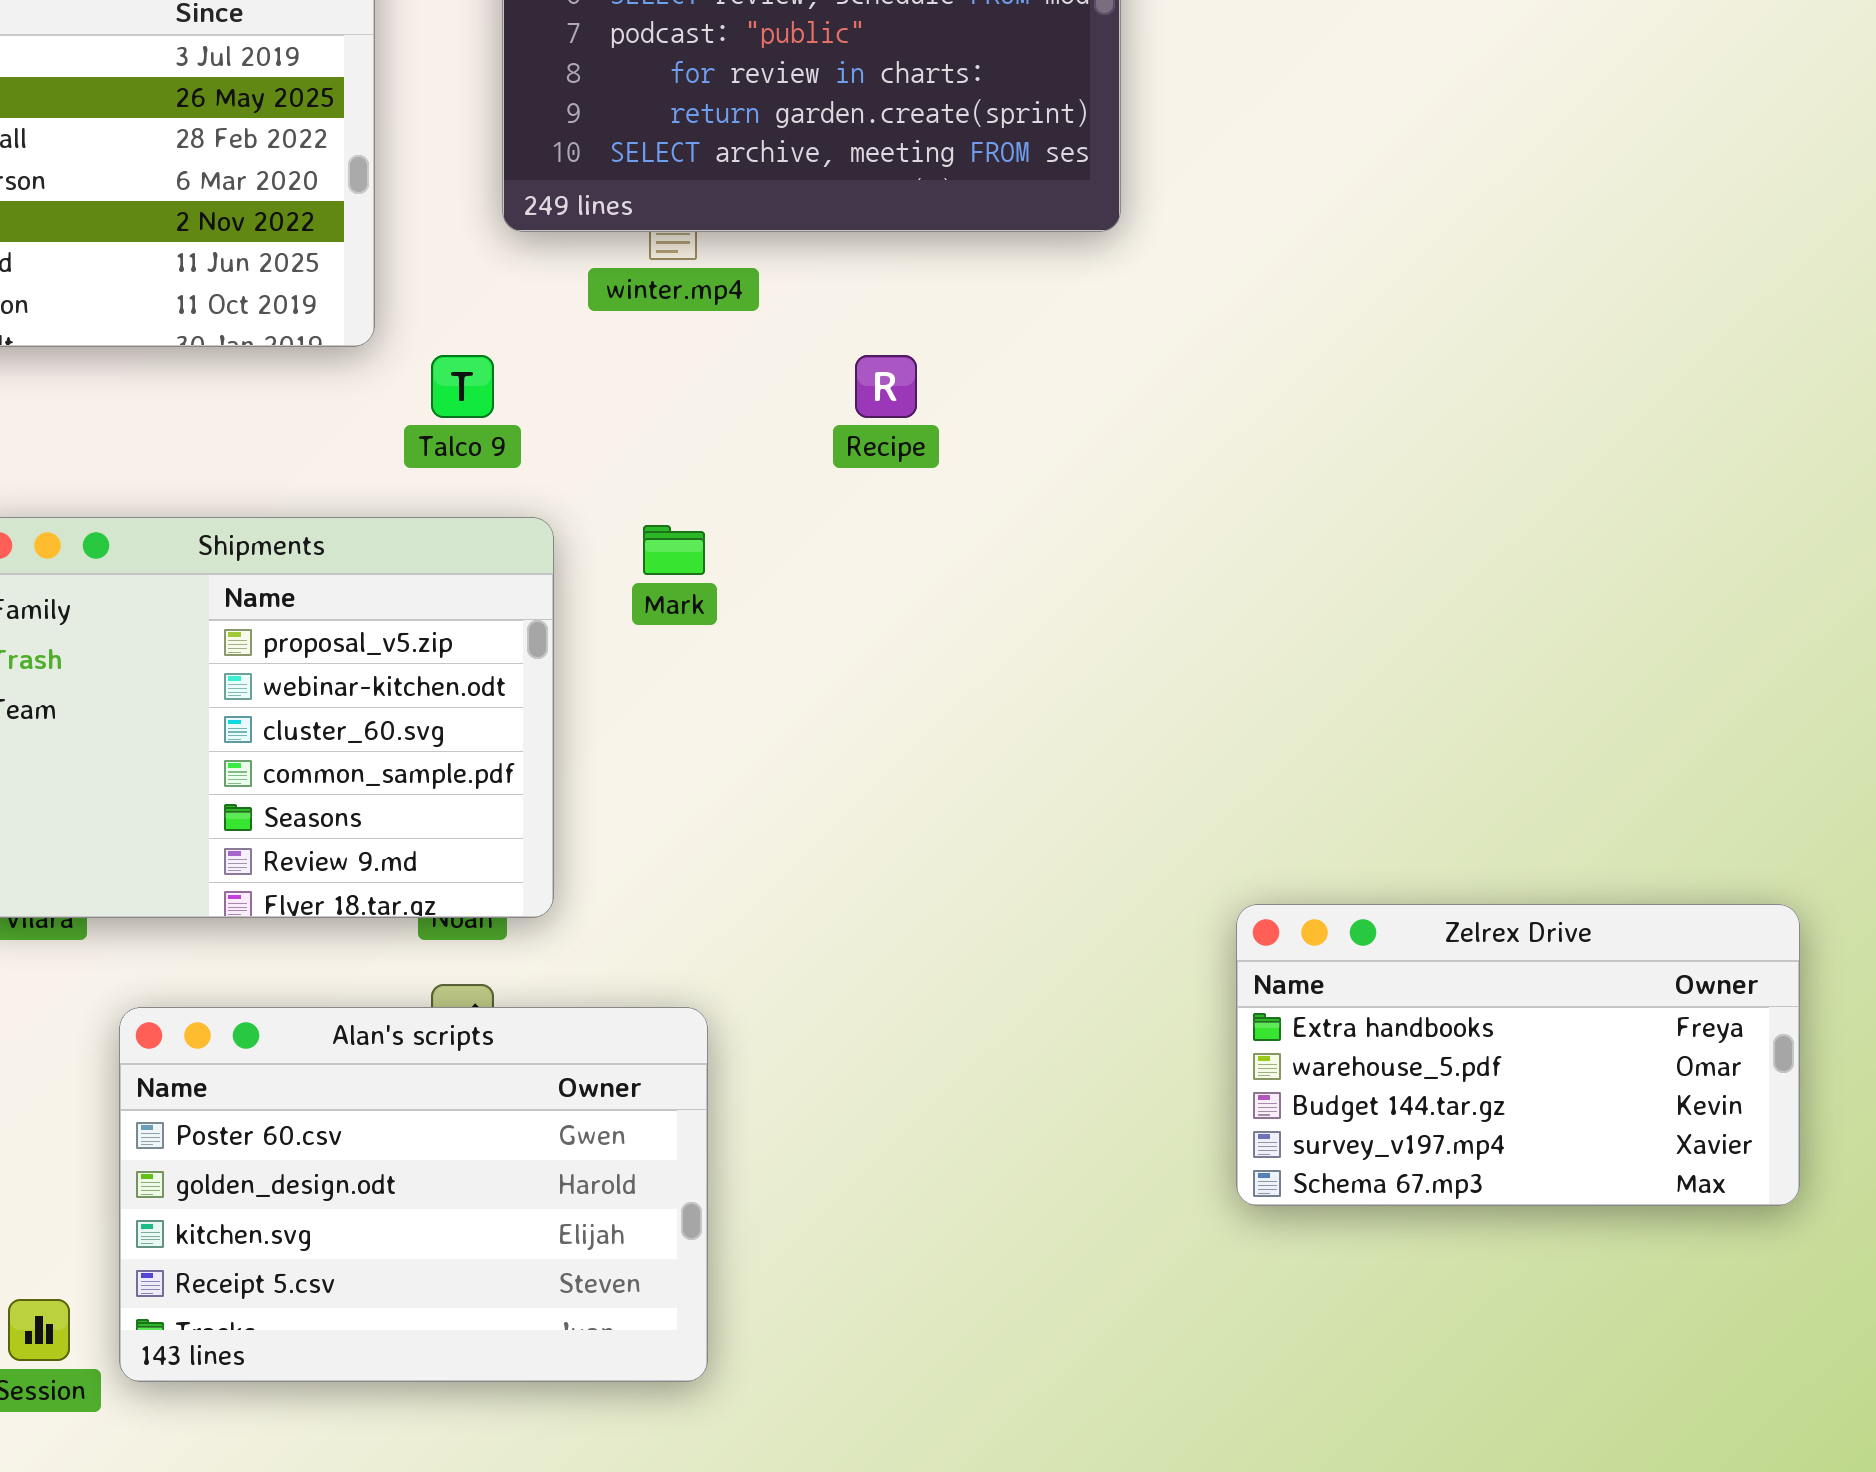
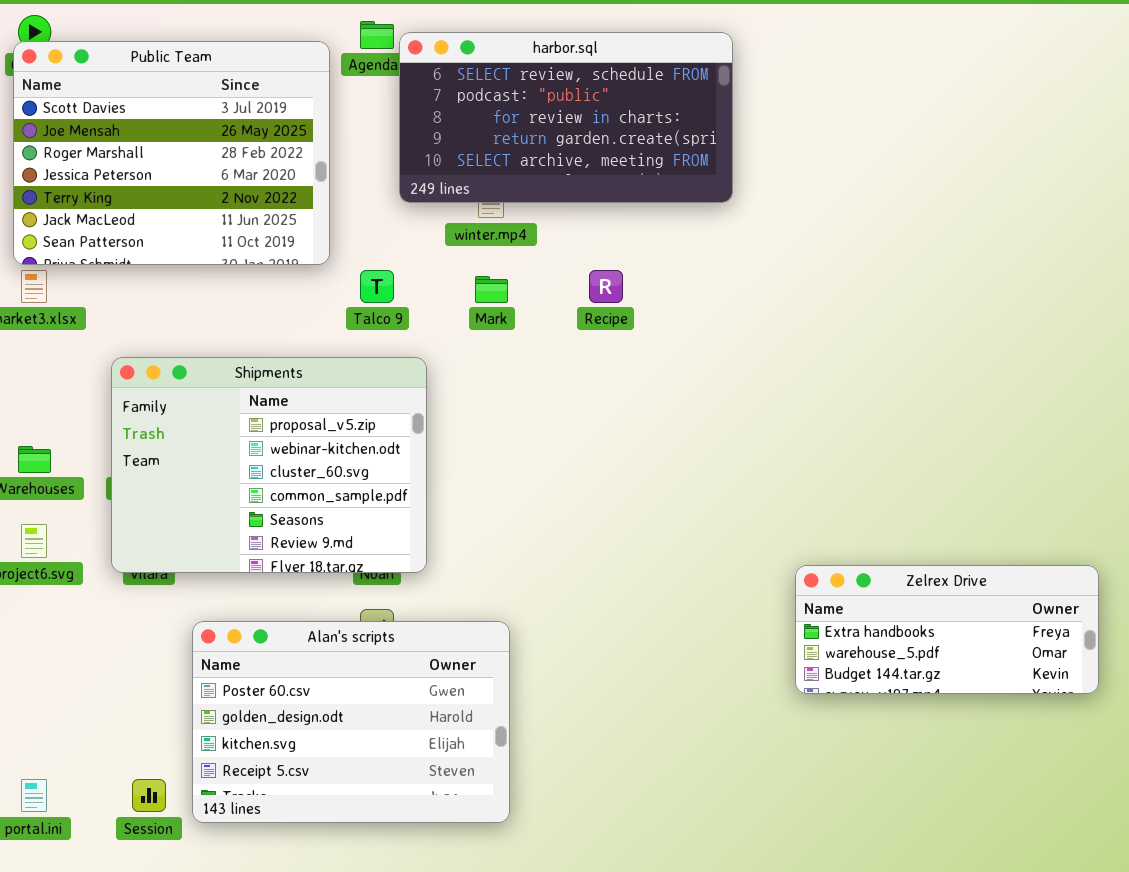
Mark: [643,525,705,575] -> [475,276,508,303], moved
Zelrex Drive: [1236,904,1800,1206] -> [795,565,1099,694], resized

